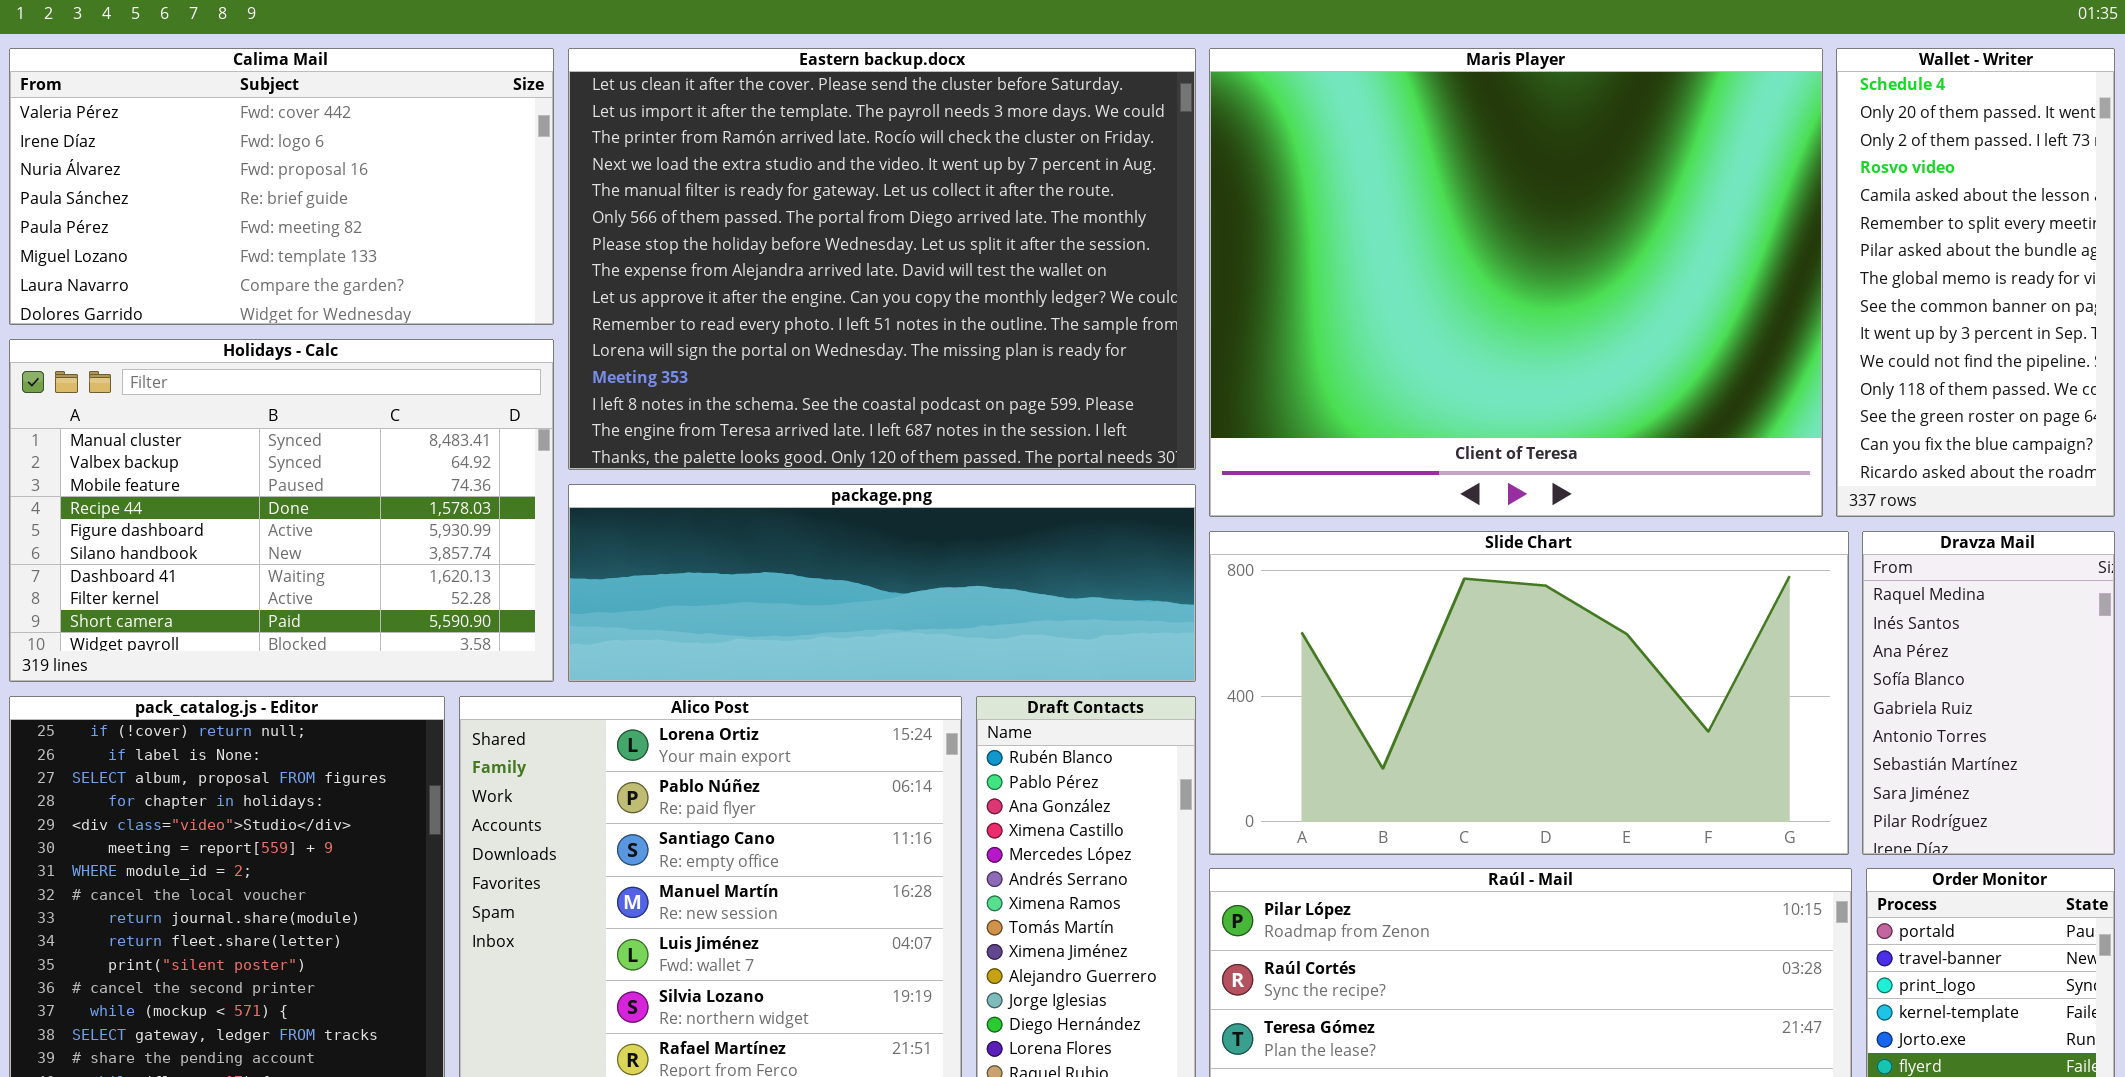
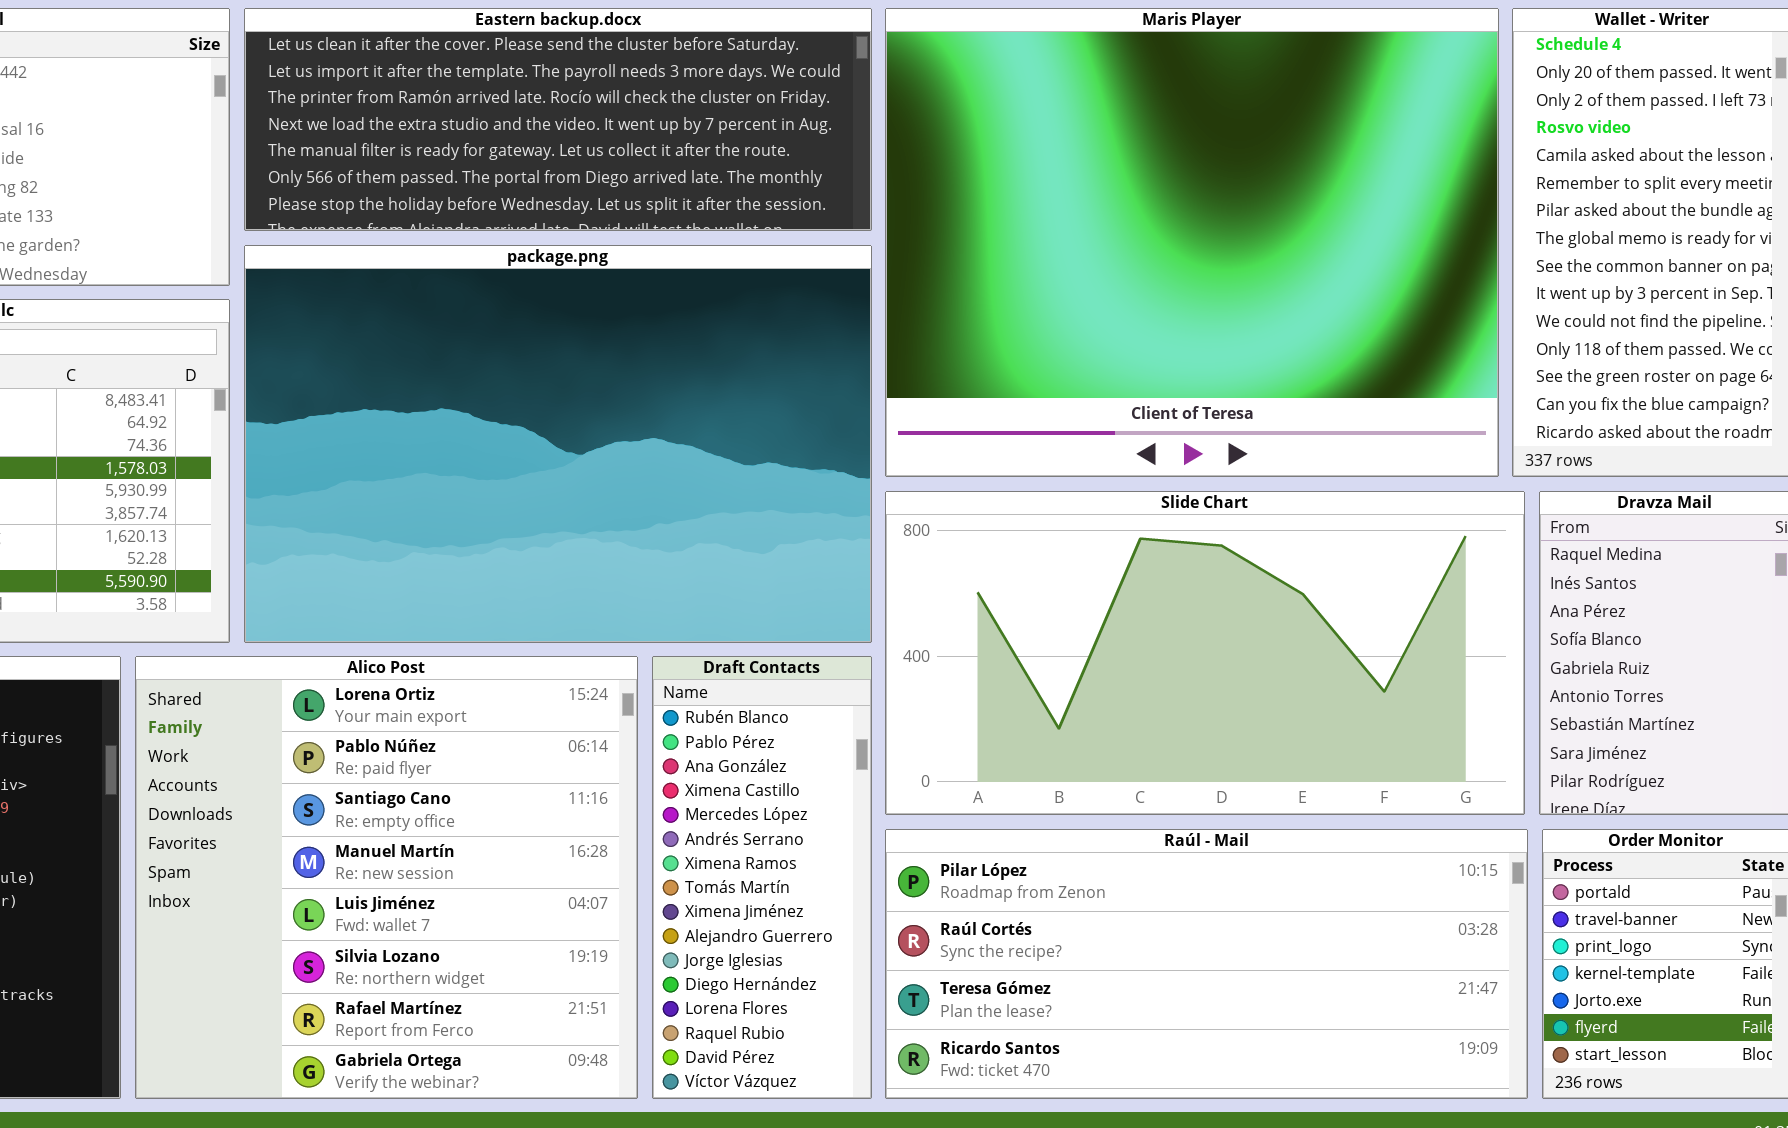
Eastern backup.docx: [568,48,1196,470] -> [244,8,872,231], resized
package.png: [568,484,1196,682] -> [244,245,872,643], resized

